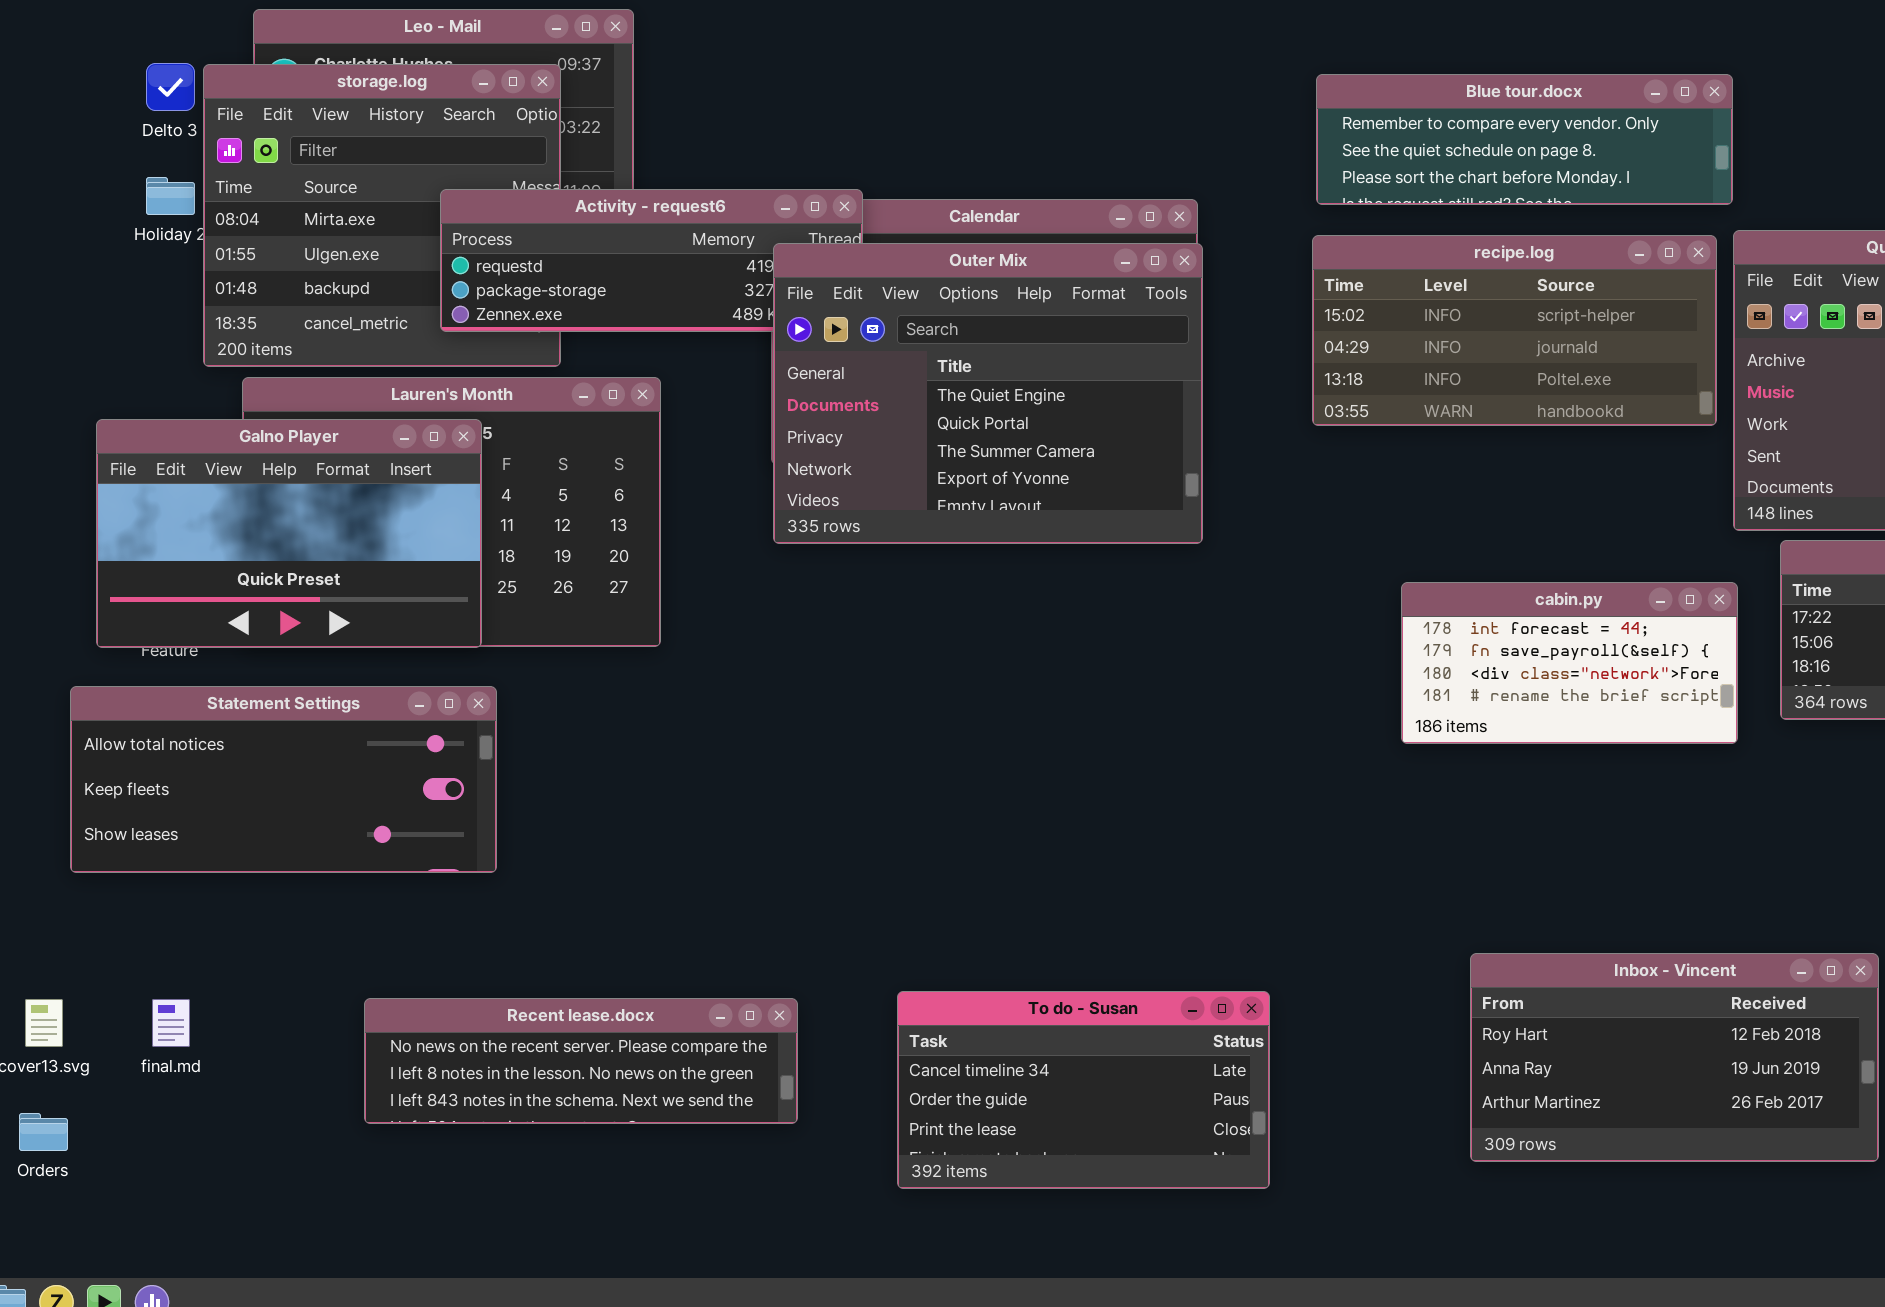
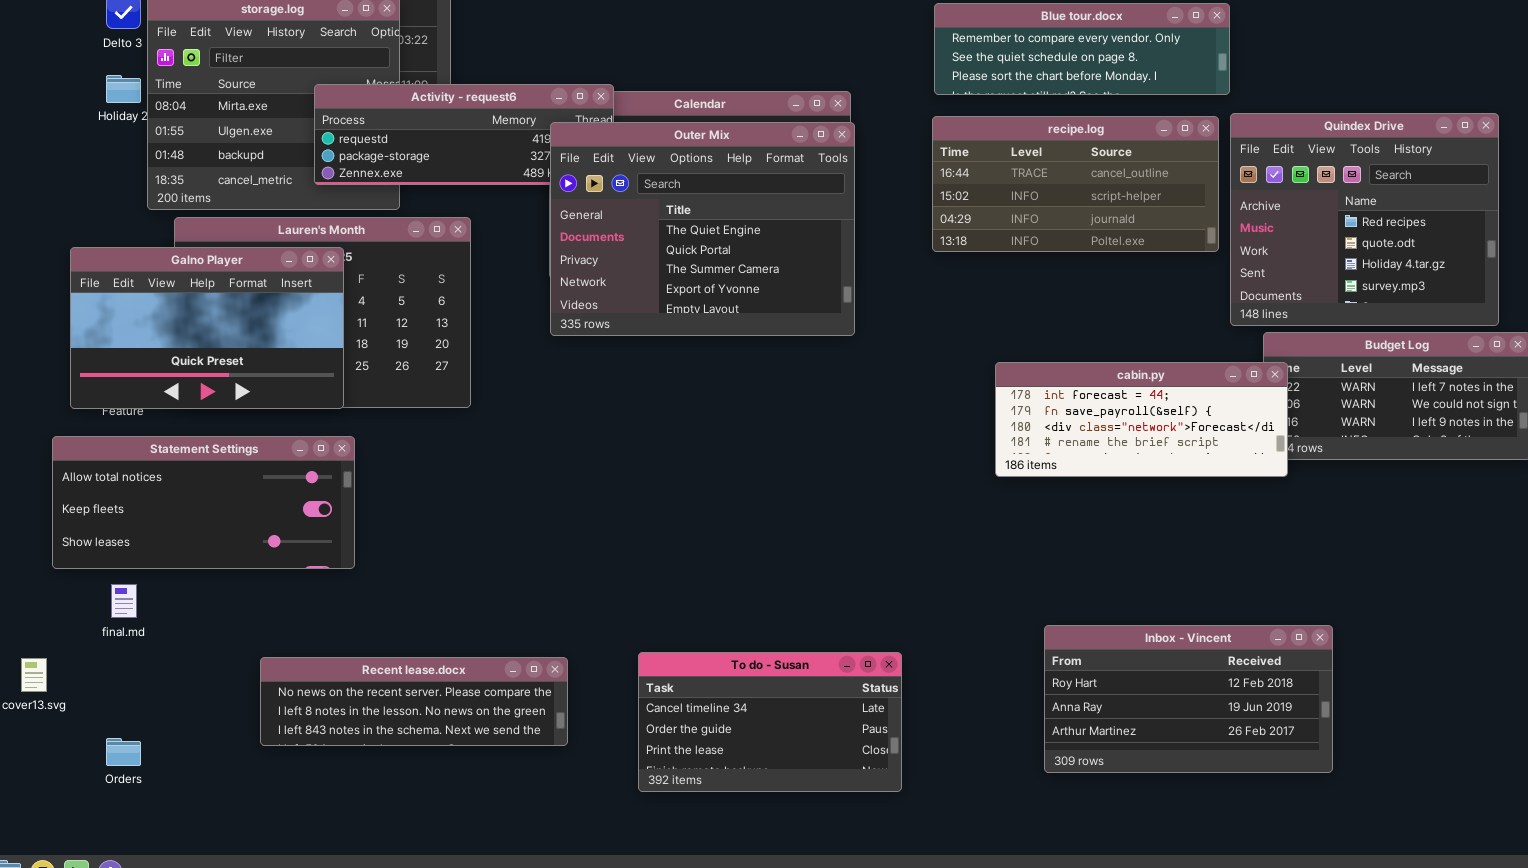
recipe.log: [1312,235,1717,426] -> [932,116,1219,252], scrolled up 1 row
cabin.py: [1401,582,1738,744] -> [995,362,1288,477], resized
final.md: [152,999,190,1047] -> [111,584,137,618], moved
Orders: [19,1113,68,1151] -> [106,738,141,766], moved

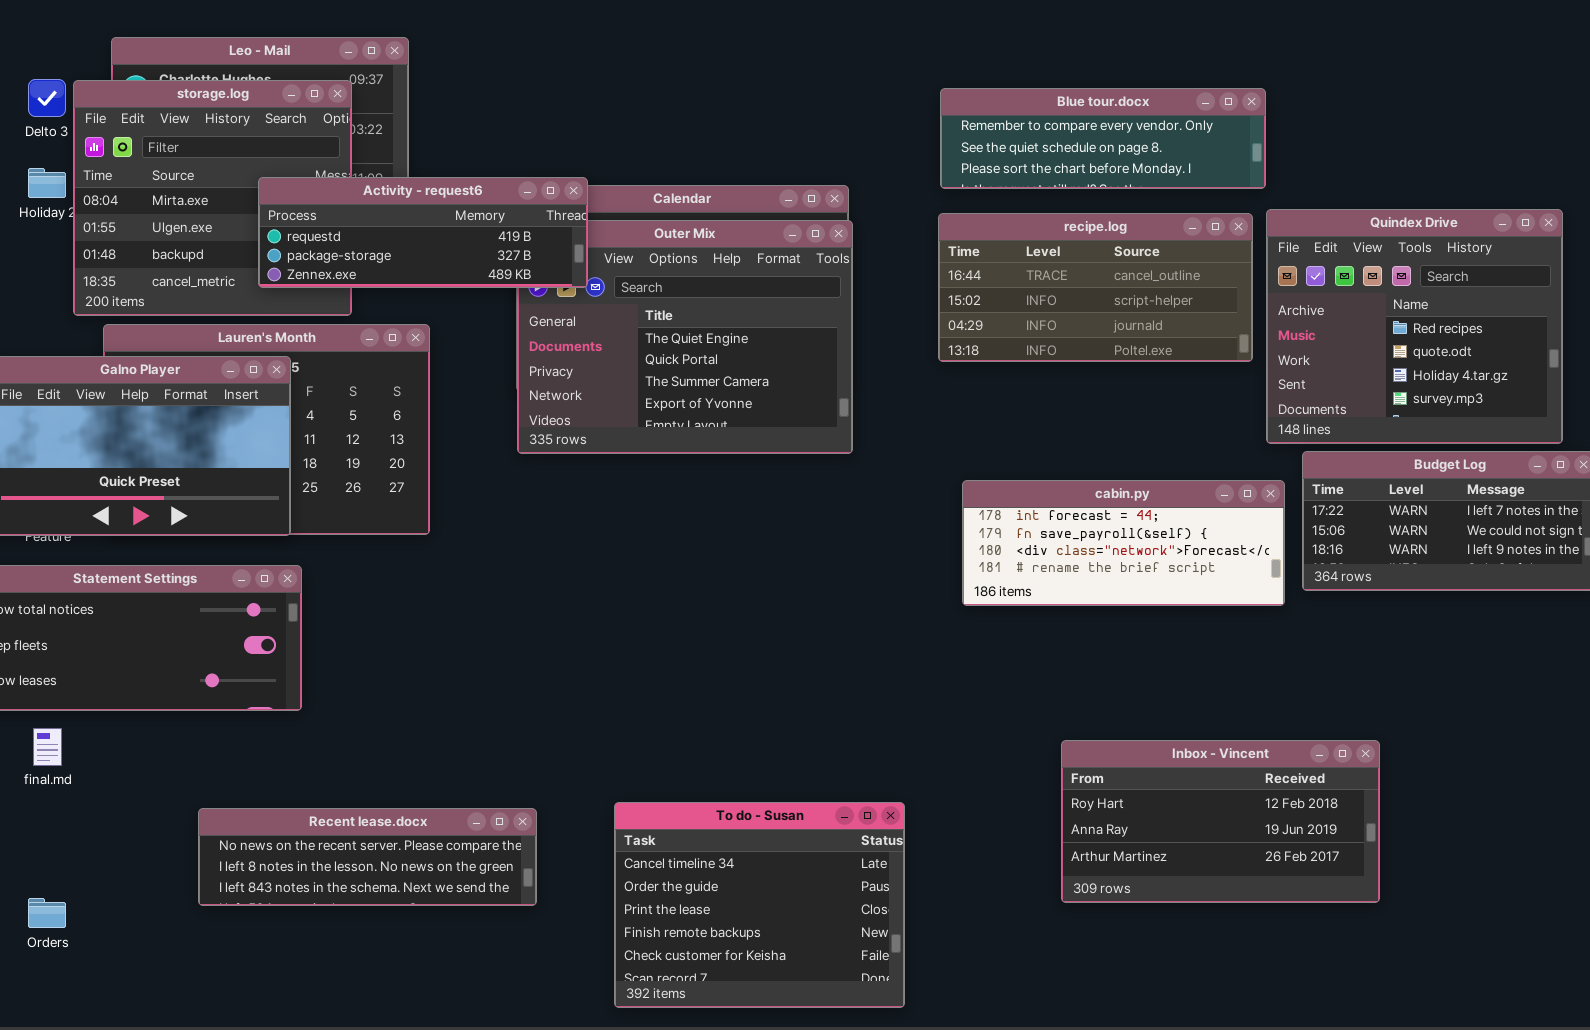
Activity - request6: [314,84,614,185] -> [258,177,588,288], raised
cabin.py: [995,362,1288,477] -> [962,480,1285,606], moved
Inbox - Vincent: [1044,625,1333,773] -> [1061,740,1380,903], moved
To do - Susan: [638,652,902,792] -> [614,802,905,1008], resized

